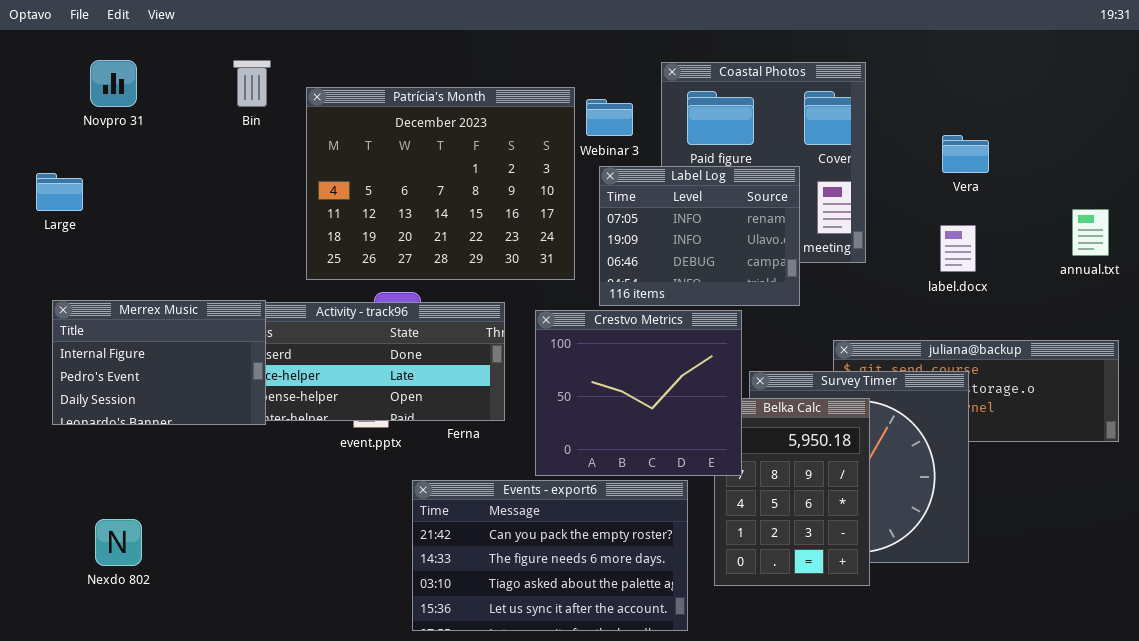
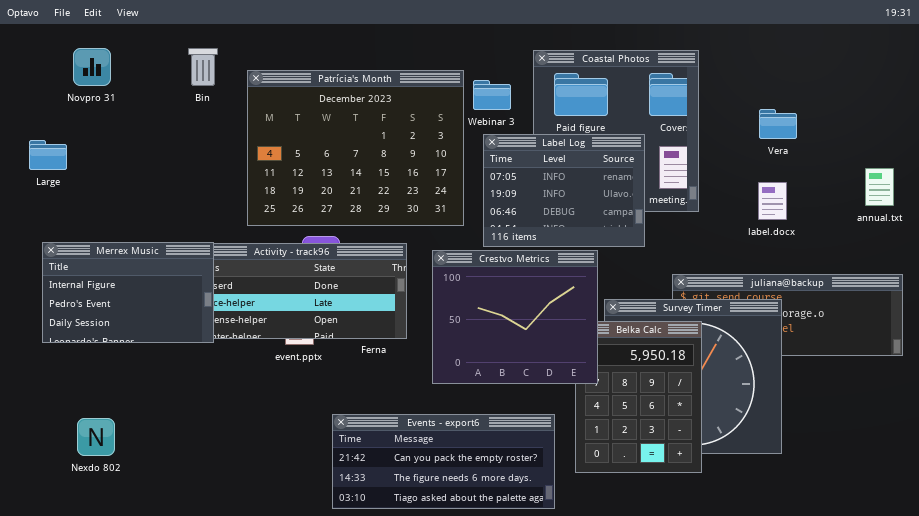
Events - export6: [412,480,688,631] -> [332,414,555,509], resized

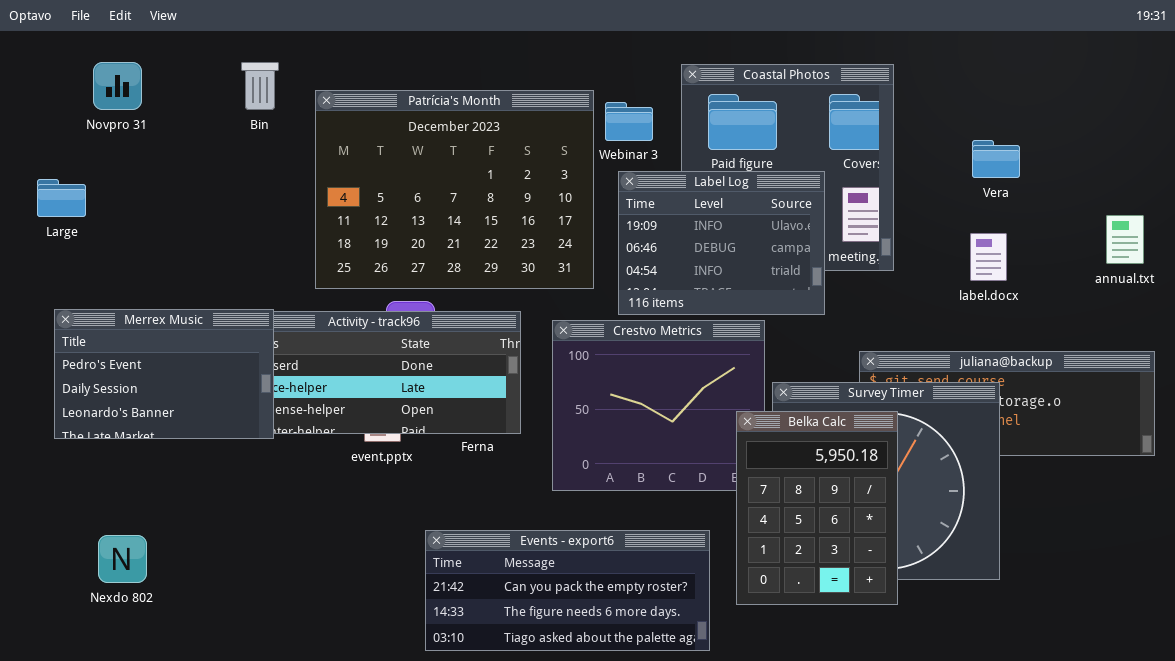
Label Log: [483,134,645,247] -> [618,171,825,315], scrolled down 1 row
Merrex Music: [42,242,214,343] -> [54,309,274,439], scrolled down 1 row
Belka Calc: [575,321,702,473] -> [736,411,898,605], raised

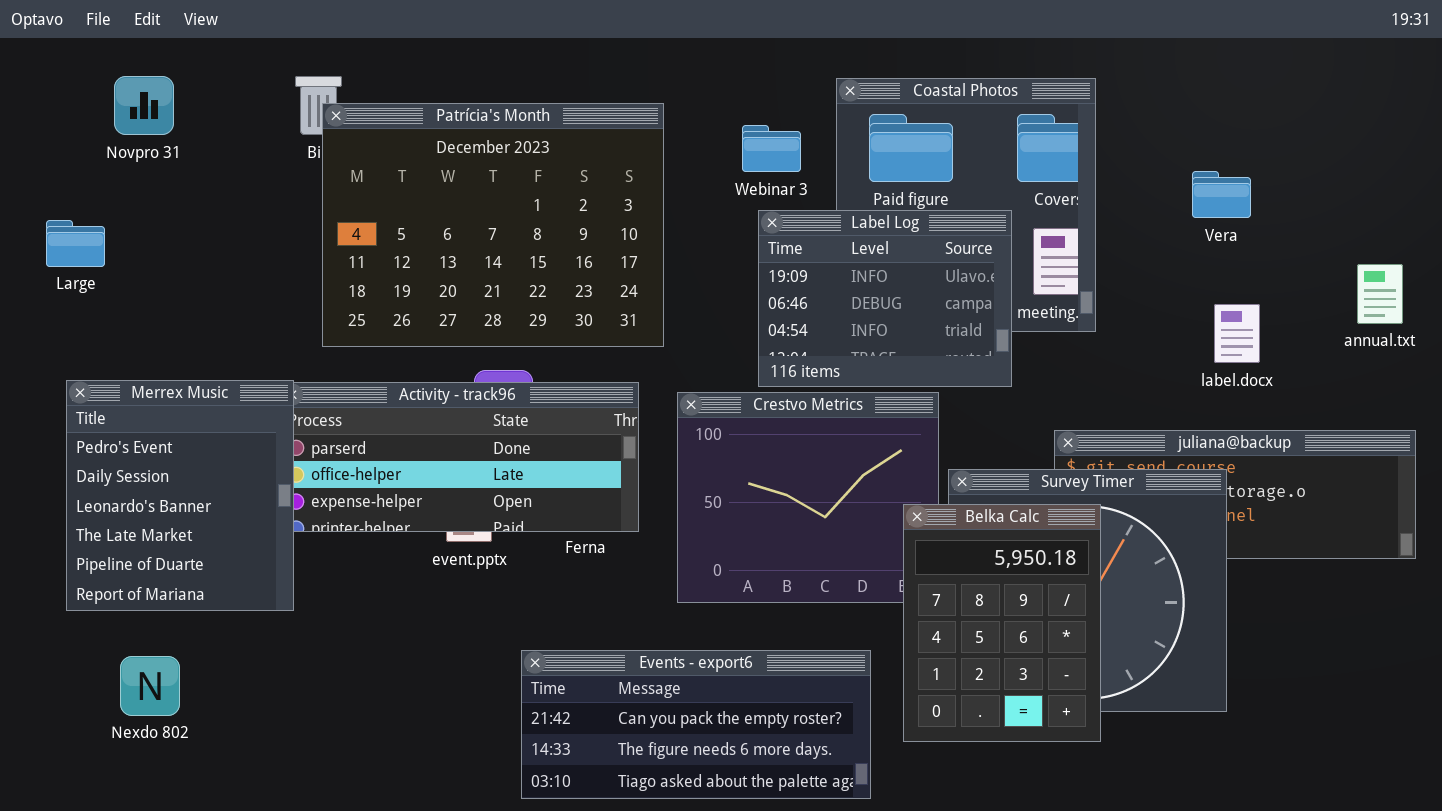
Patrícia's Month: [315,90,594,289] -> [322,103,664,347], moved
label.docx: [970,233,1007,281] -> [1214,304,1260,363], moved
Merrex Music: [54,309,274,439] -> [66,380,294,611], resized

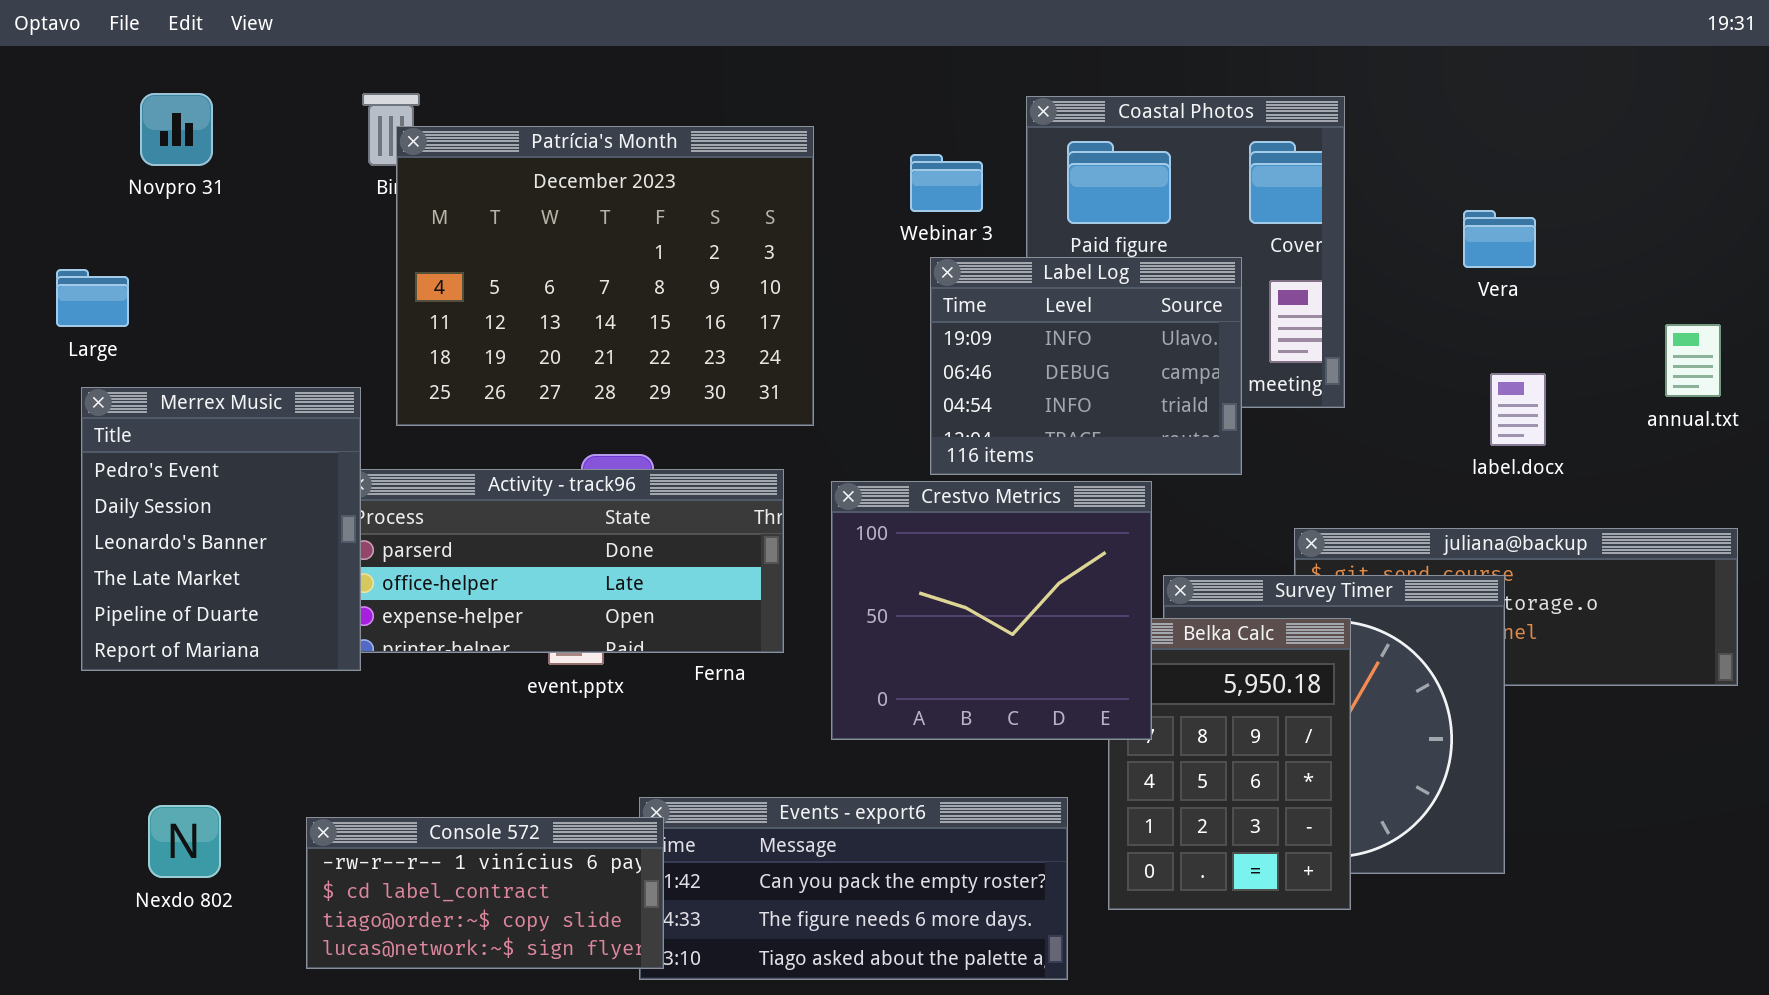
Merrex Music: [66,380,294,611] -> [81,387,361,671], moved
Crestvo Metrics: [677,392,939,603] -> [831,481,1152,740], raised
Console 572: none -> [306,817,664,969], opened

